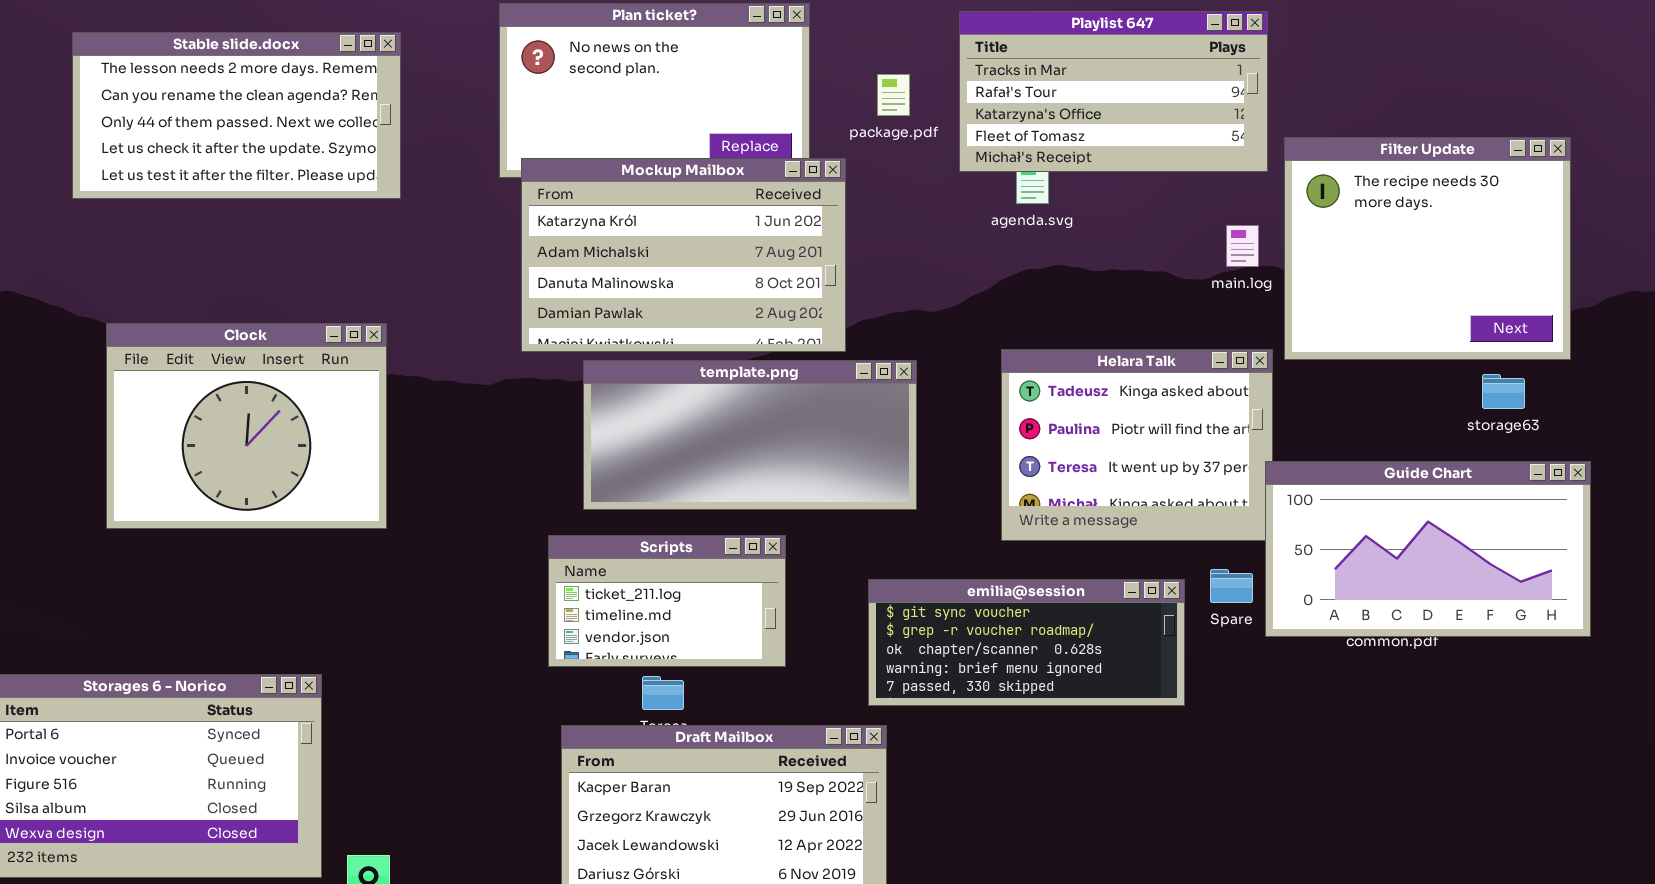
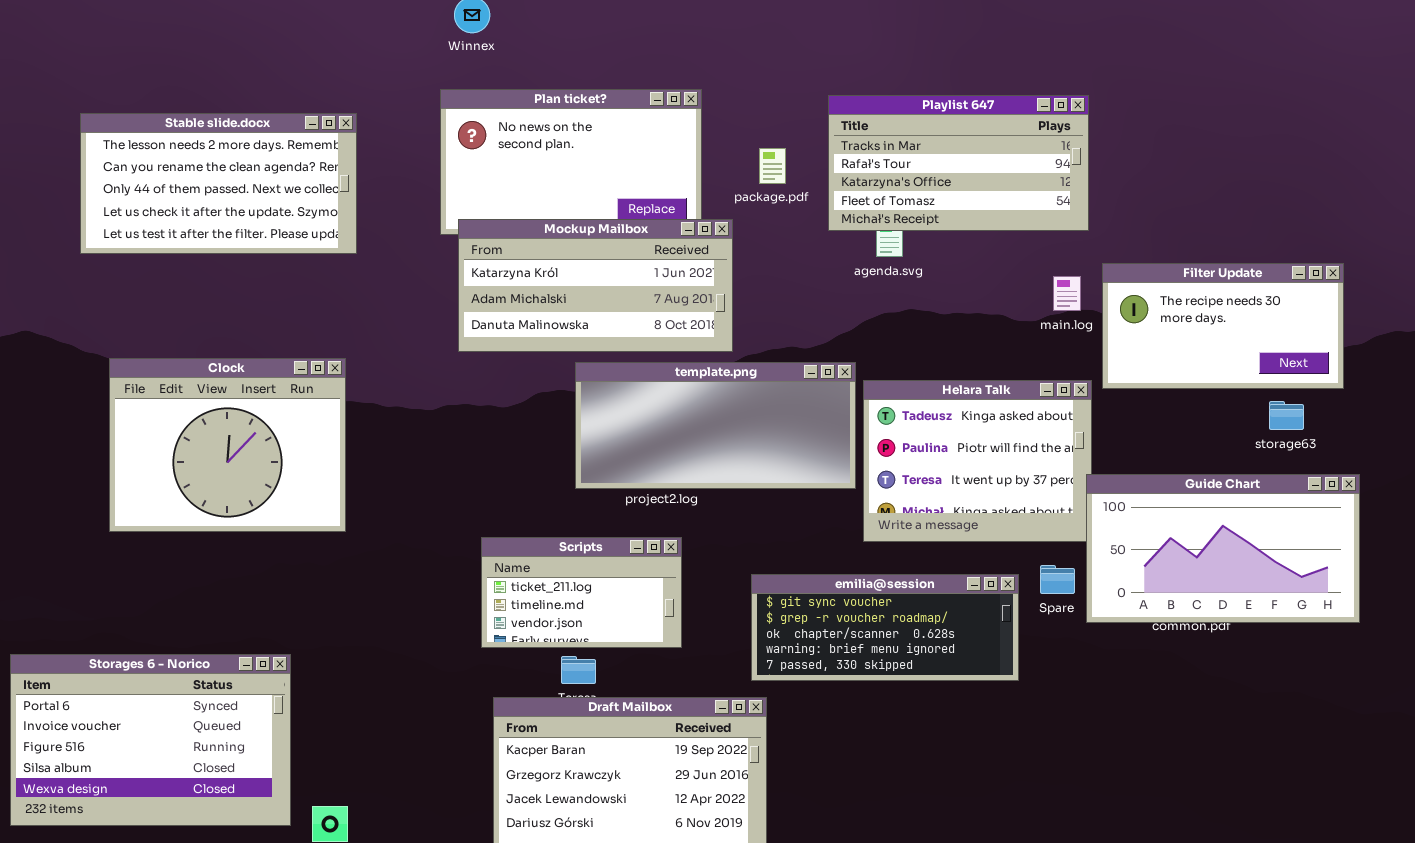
Filter Update: [1284,137,1571,360] -> [1102,263,1344,389], resized
Mockup Mailbox: [521,158,846,352] -> [458,219,733,352], resized
template.png: [583,360,917,510] -> [575,362,856,489], moved

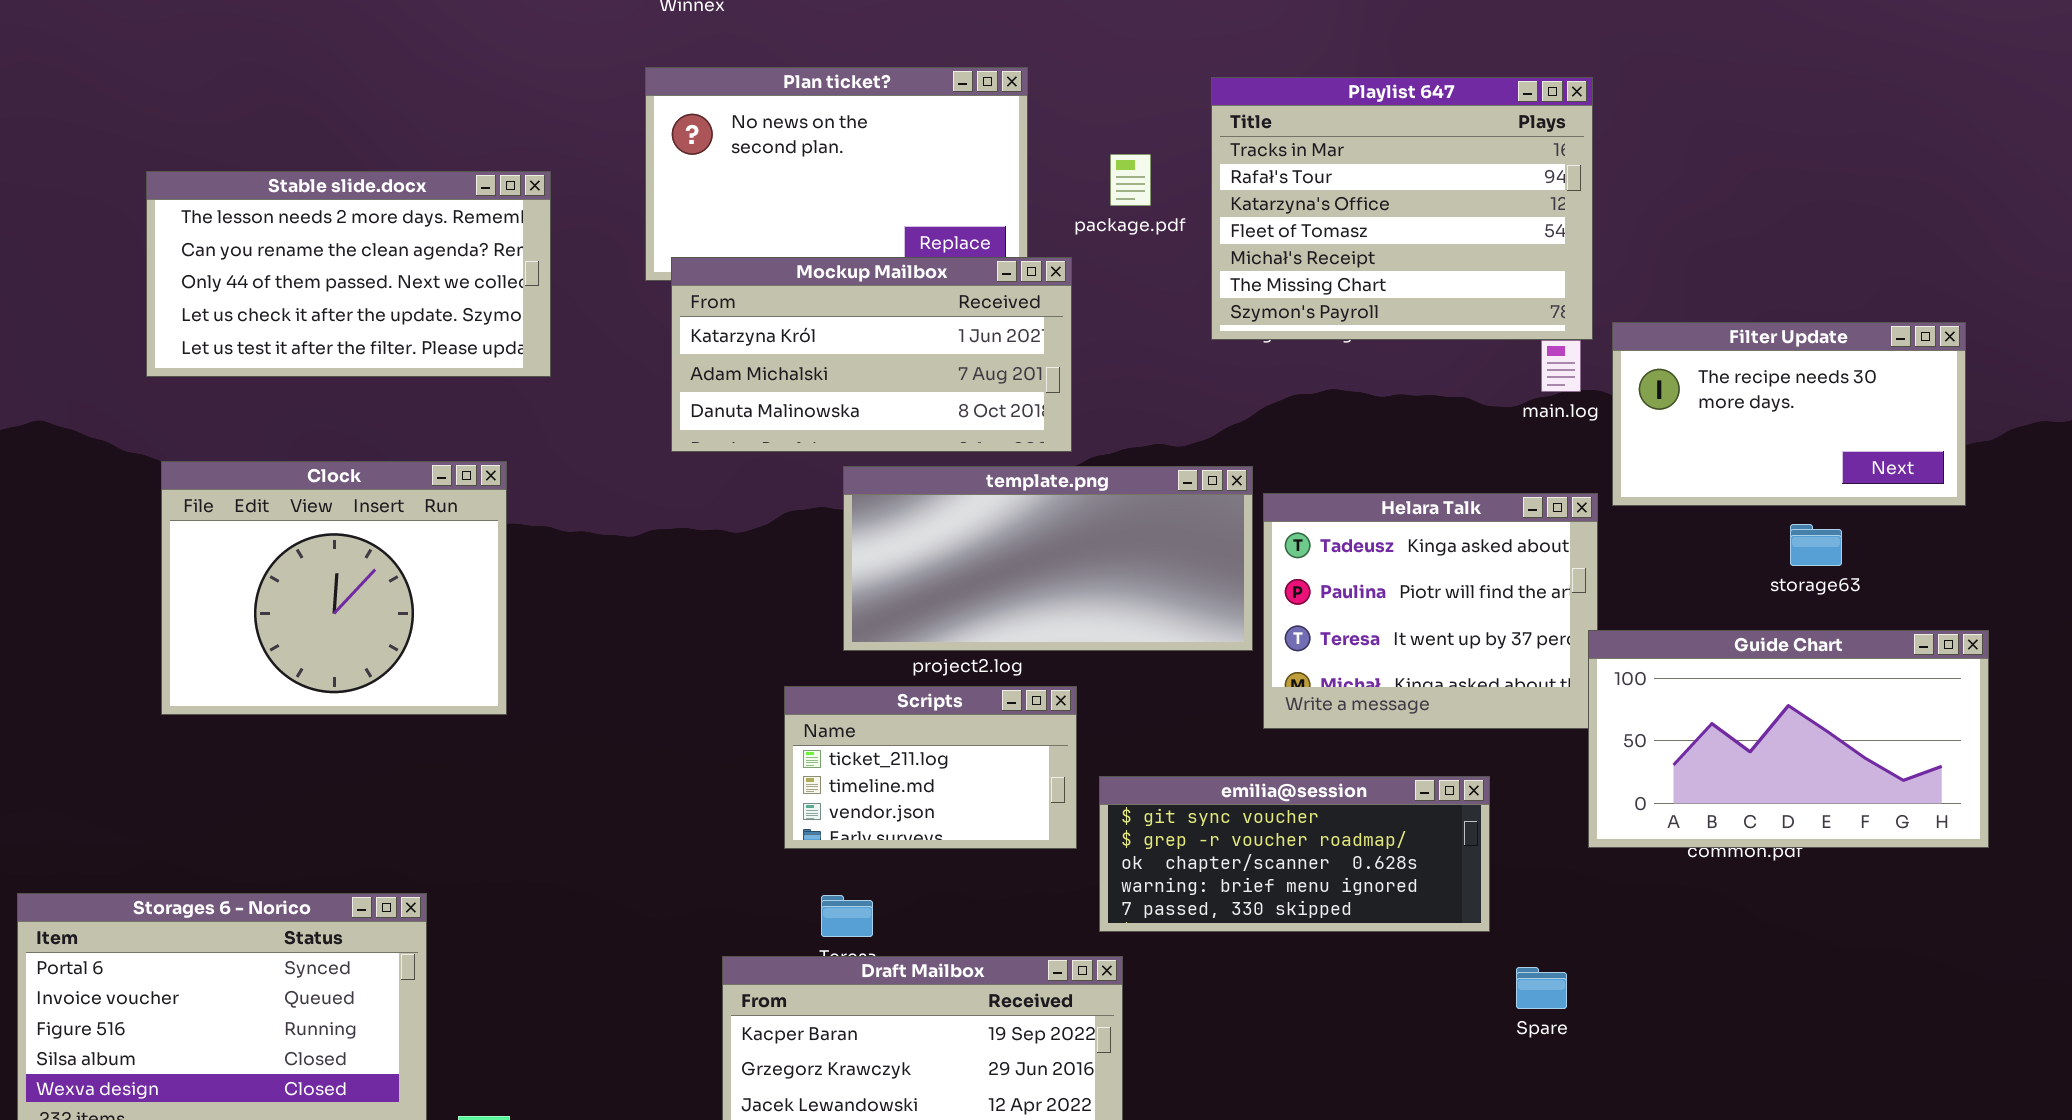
Playlist 647: [828,95,1089,231] -> [1211,77,1593,340], resized
Stable slide.docx: [80,113,357,254] -> [146,171,551,377], moved
storage63: [1269,401,1304,430] -> [1790,524,1842,566], moved
Scripts: [481,537,682,648] -> [784,686,1077,849], moved
Spare: [1040,565,1075,594] -> [1516,967,1567,1009], moved

